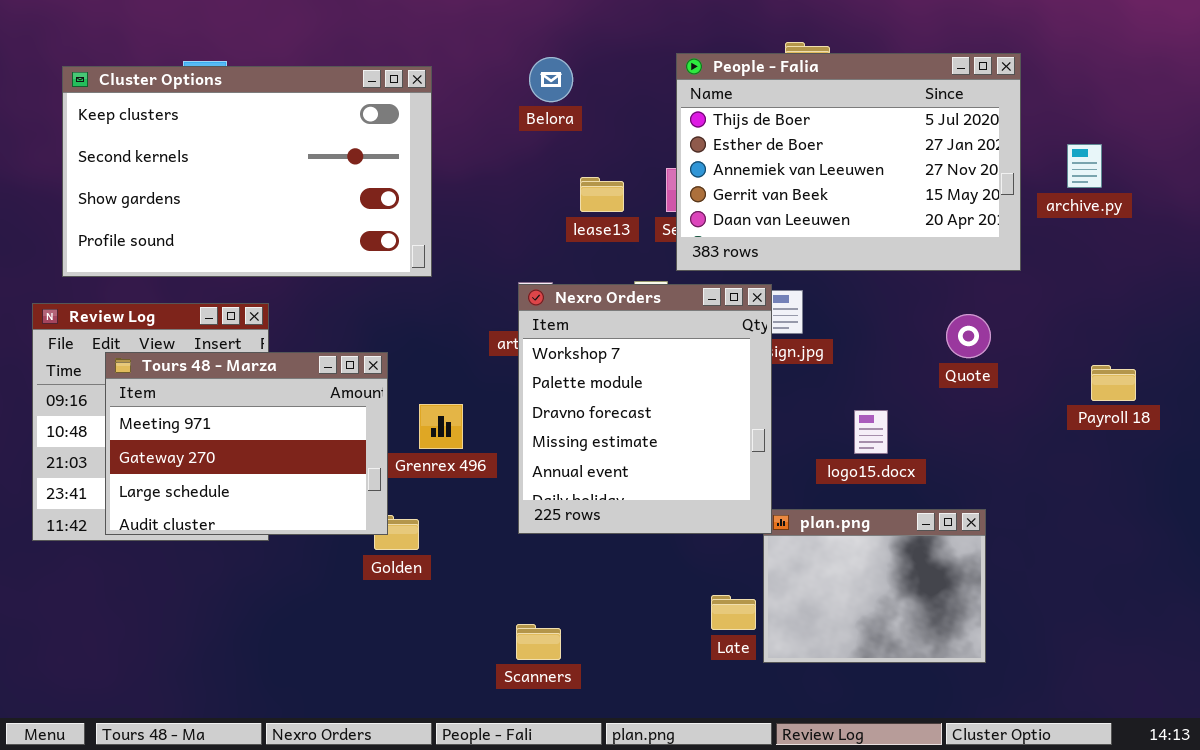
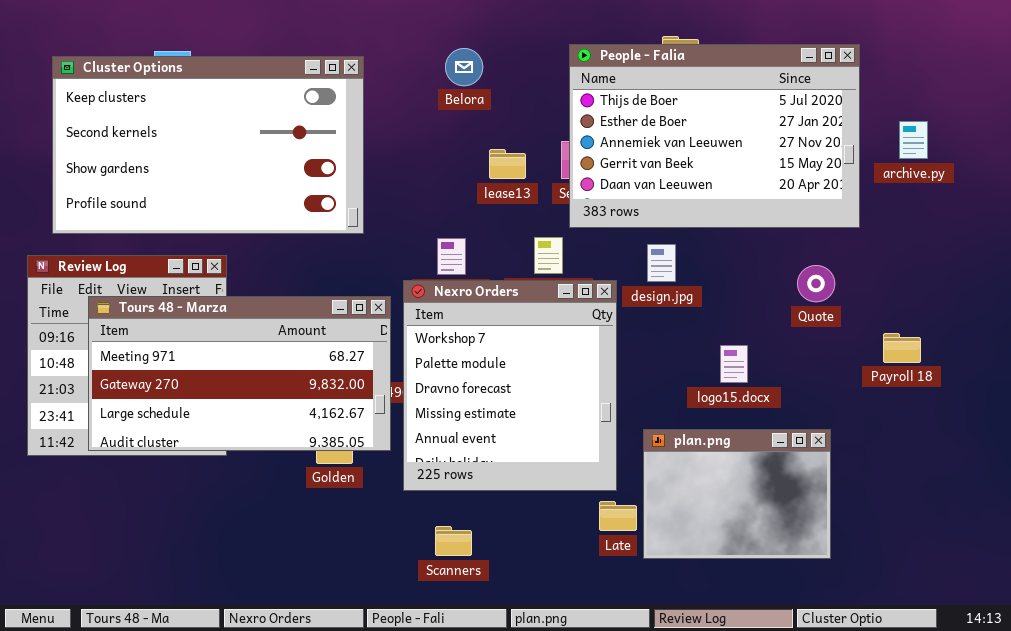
Nexro Orders: [518,284,772,534] -> [403,280,617,491], moved
Tours 48 - Marza: [105,352,388,535] -> [88,296,391,451], resized
Payroll 18: [1091,365,1136,401] -> [883,333,921,363], moved

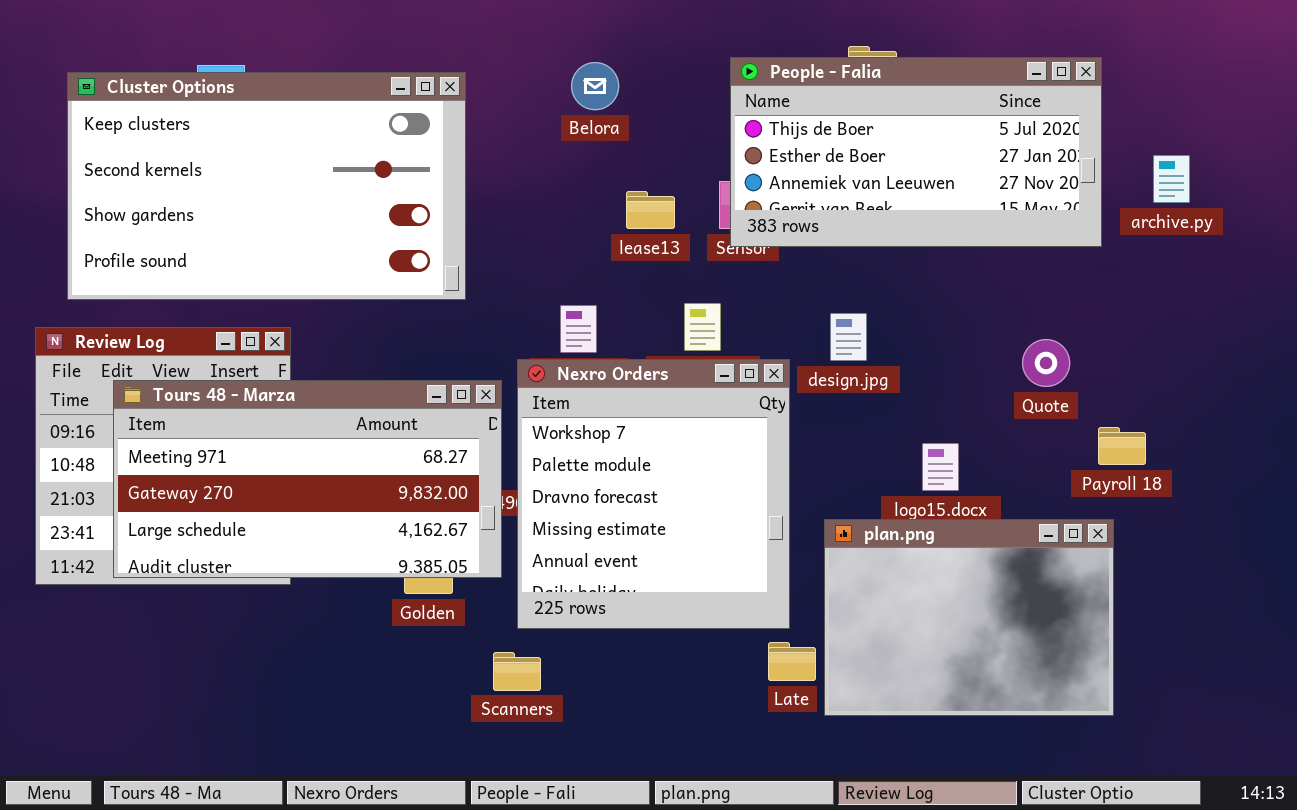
People - Falia: [569,44,860,228] -> [730,57,1102,247], resized
Payroll 18: [883,333,921,363] -> [1098,427,1146,465], moved
plan.png: [643,429,831,559] -> [824,519,1114,716], resized
Scanners: [435,526,472,556] -> [493,652,541,691], moved

